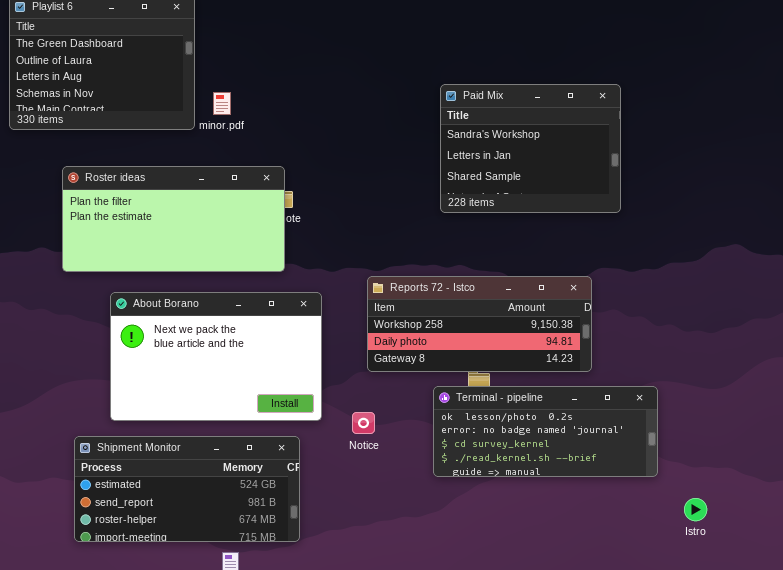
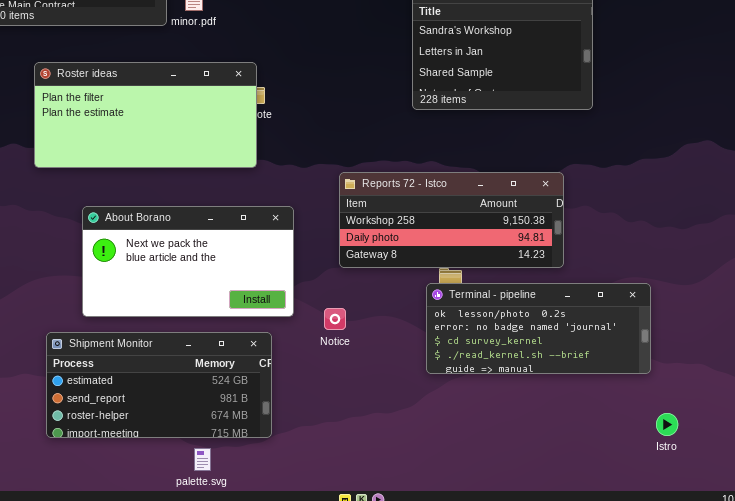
About Borano: [110,292,322,421] -> [82,206,294,317], resized
Terminal - pipeline: [433,386,658,477] -> [426,283,651,374], moved
Istro: [684,498,707,521] -> [656,413,678,436], moved

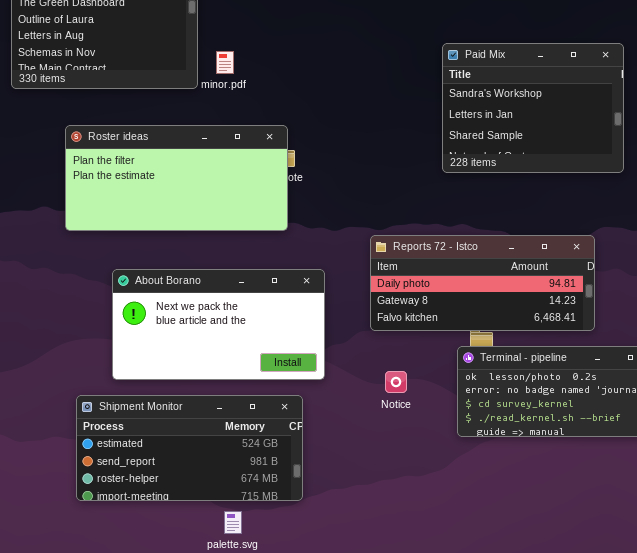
Reports 72 - Istco: [339,172,564,268] -> [370,235,595,331], scrolled down 1 row
Notice: [324,308,346,330] -> [385,371,407,393], moved

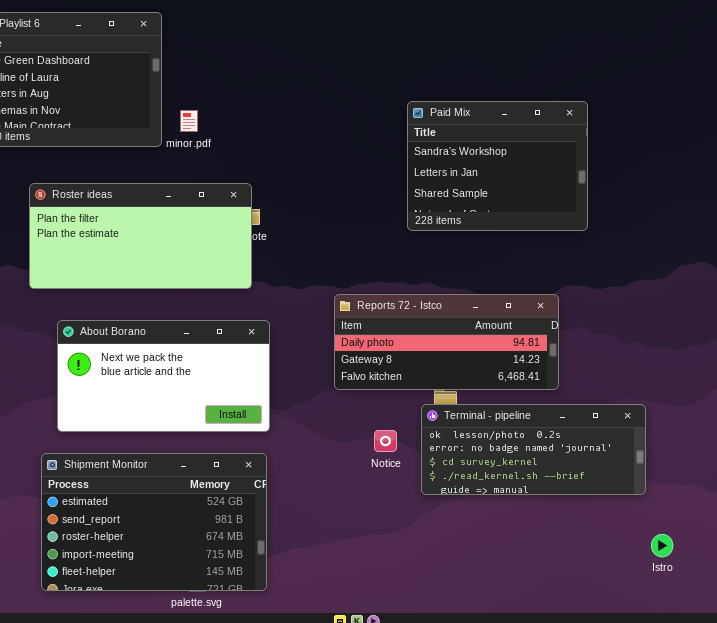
About Borano: [112,269,325,380] -> [57,320,270,432], moved
Notice: [385,371,407,393] -> [374,430,397,452], moved
Shipment Monitor: [76,395,303,501] -> [41,453,267,591], resized

